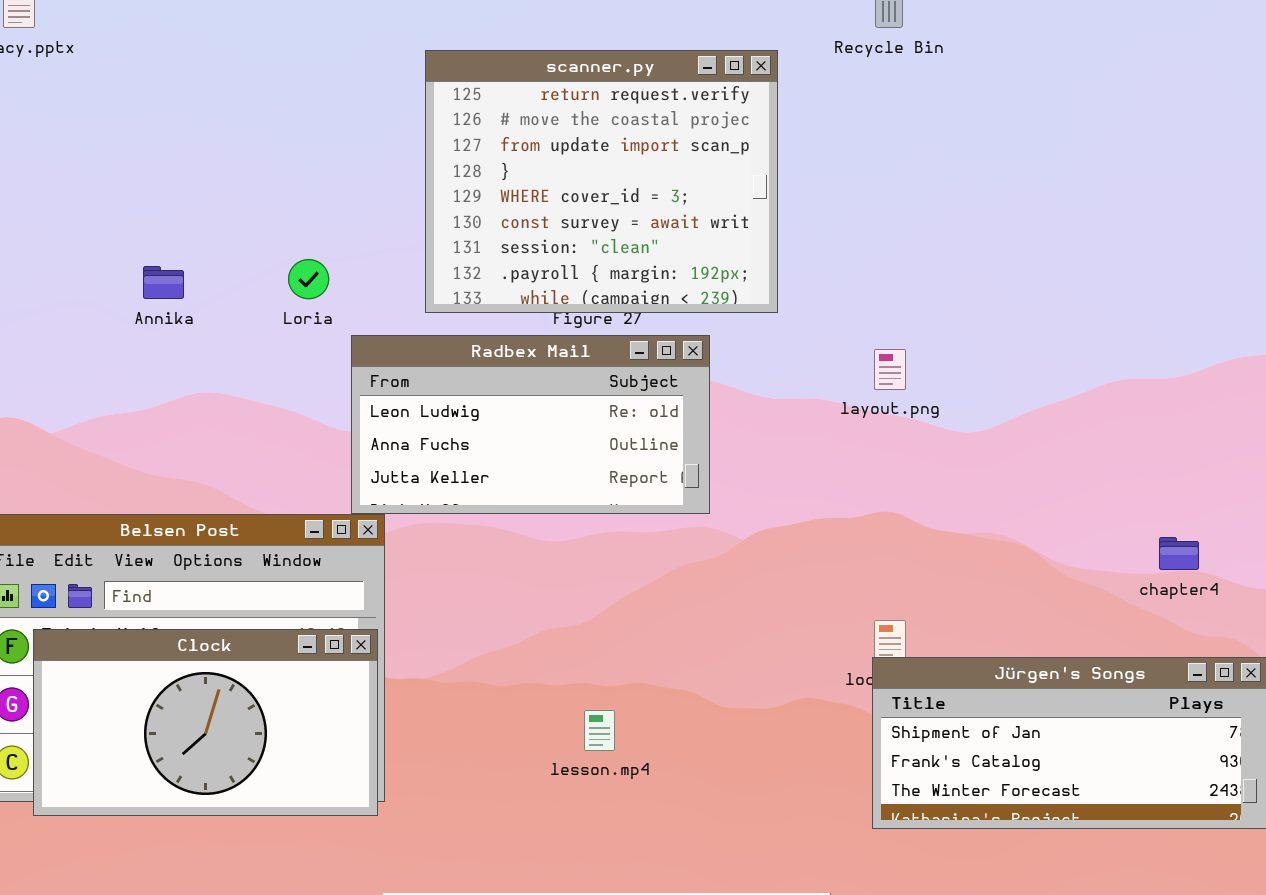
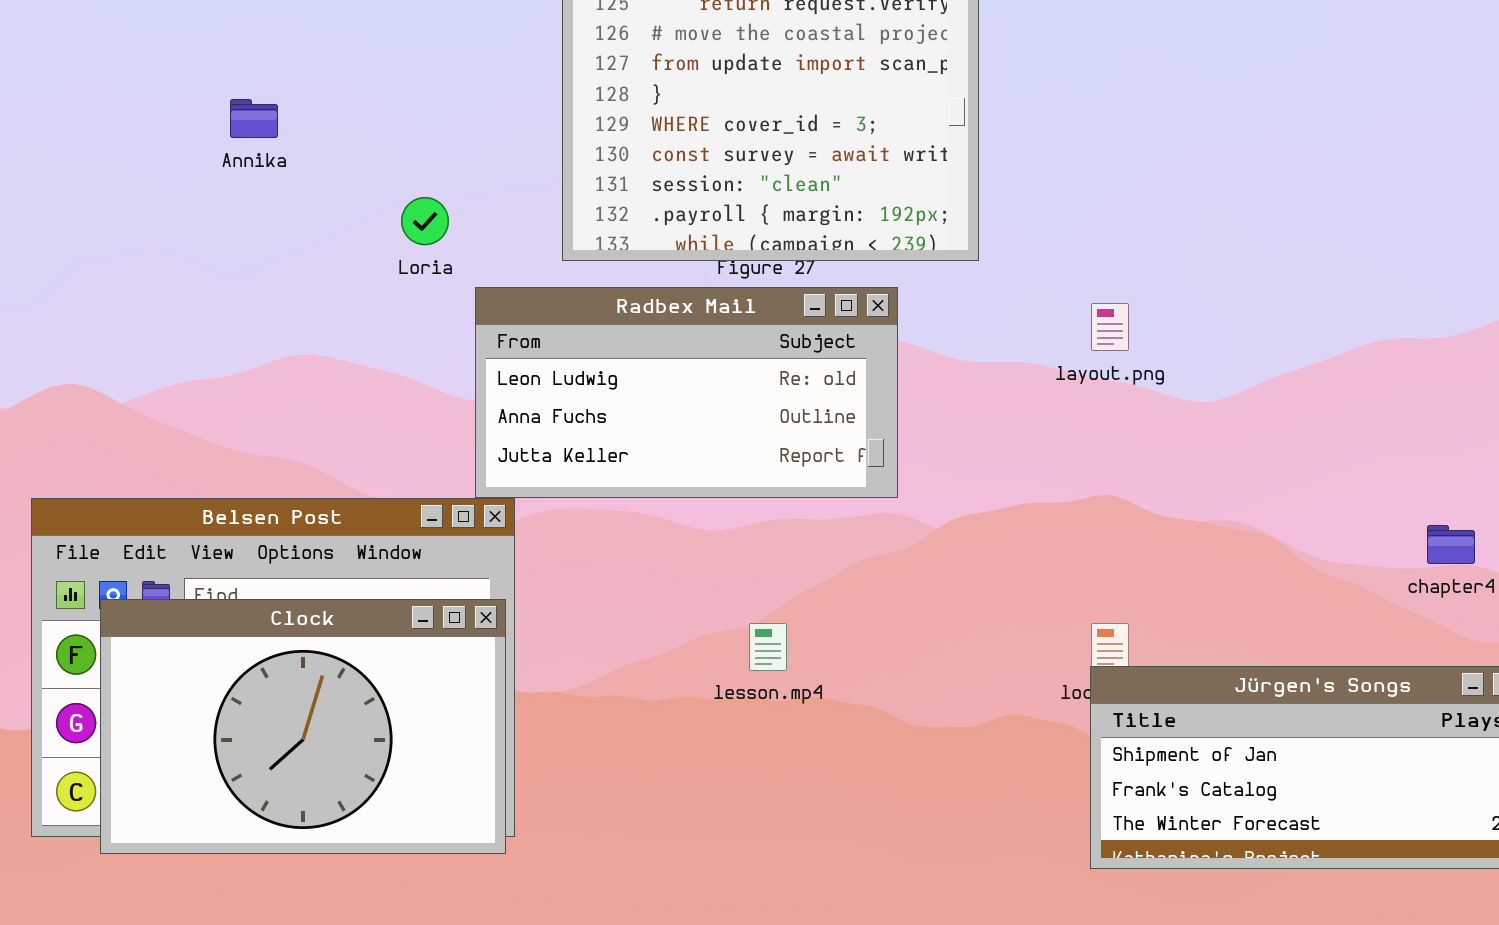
Annika: [143,266,184,299] -> [230,99,278,138], moved
Clock: [33,629,378,816] -> [100,599,506,854], resized
lesson.mp4: [584,710,615,751] -> [749,623,787,671], moved

